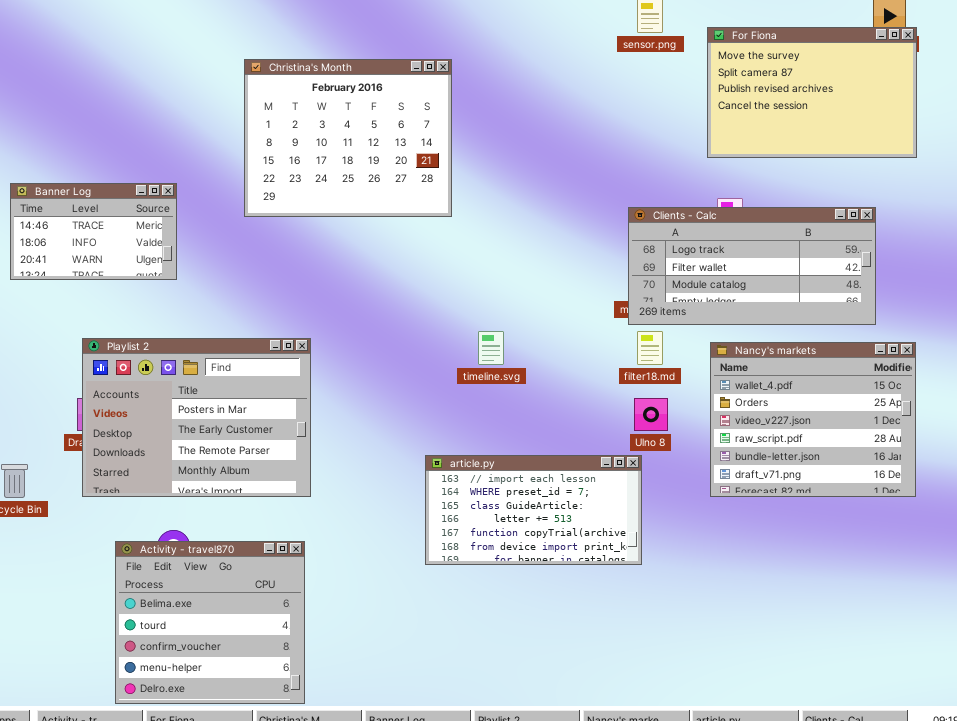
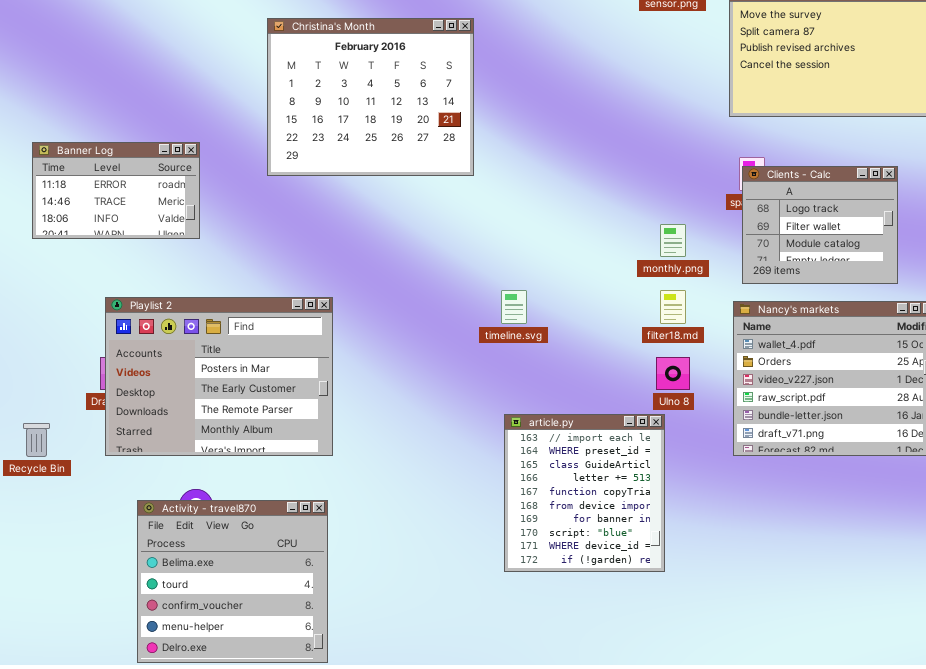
Banner Log: [10,183,177,280] -> [32,142,200,239], scrolled up 1 row
Clients - Calc: [628,207,876,325] -> [742,166,898,284], resized
article.py: [425,455,642,565] -> [504,414,665,572], resized

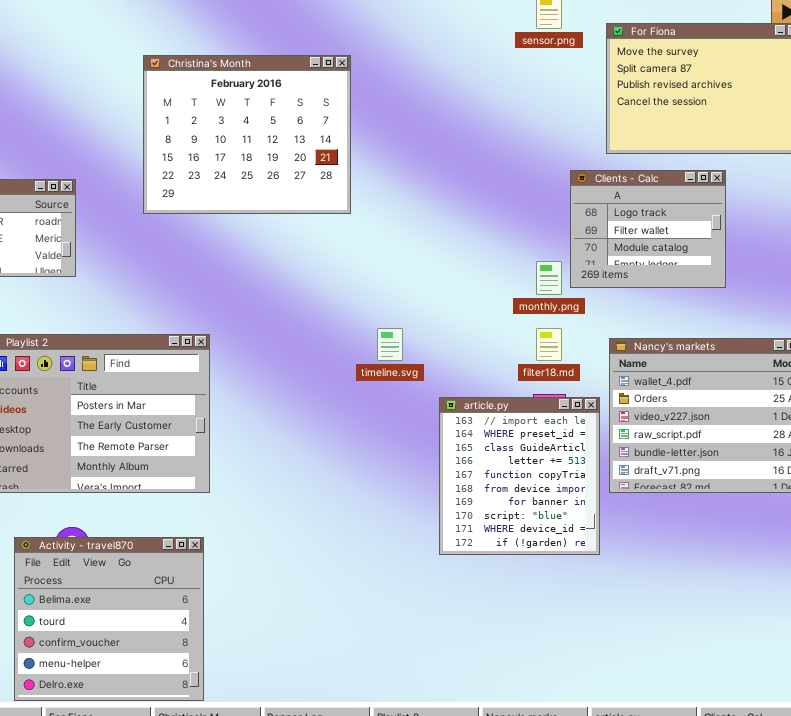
Clients - Calc: [742,166,898,284] -> [570,170,726,288], moved
article.py: [504,414,665,572] -> [439,397,600,555], moved

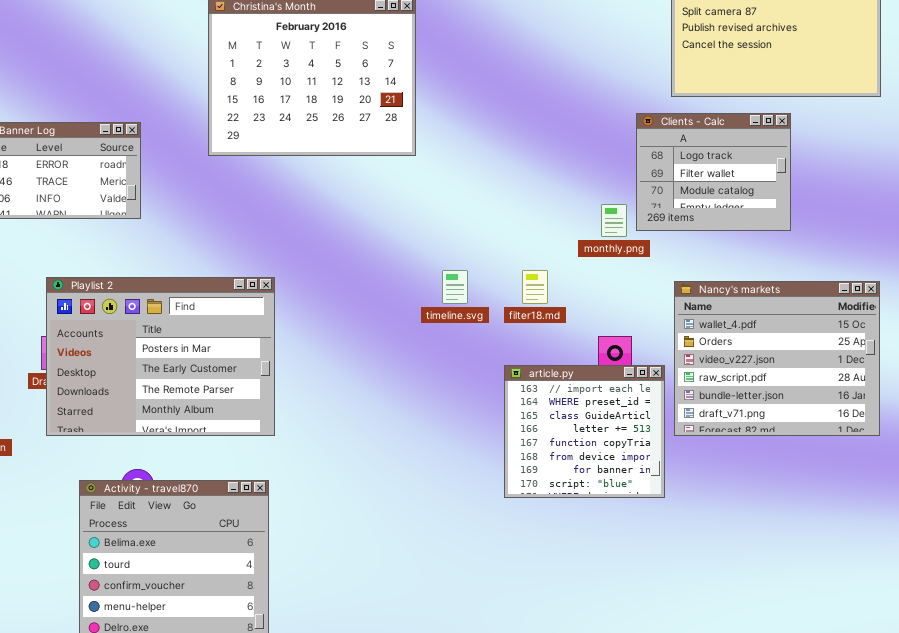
filter18.md: [536,328,562,361] -> [522,270,548,304], moved
article.py: [439,397,600,555] -> [504,365,665,498], resized

